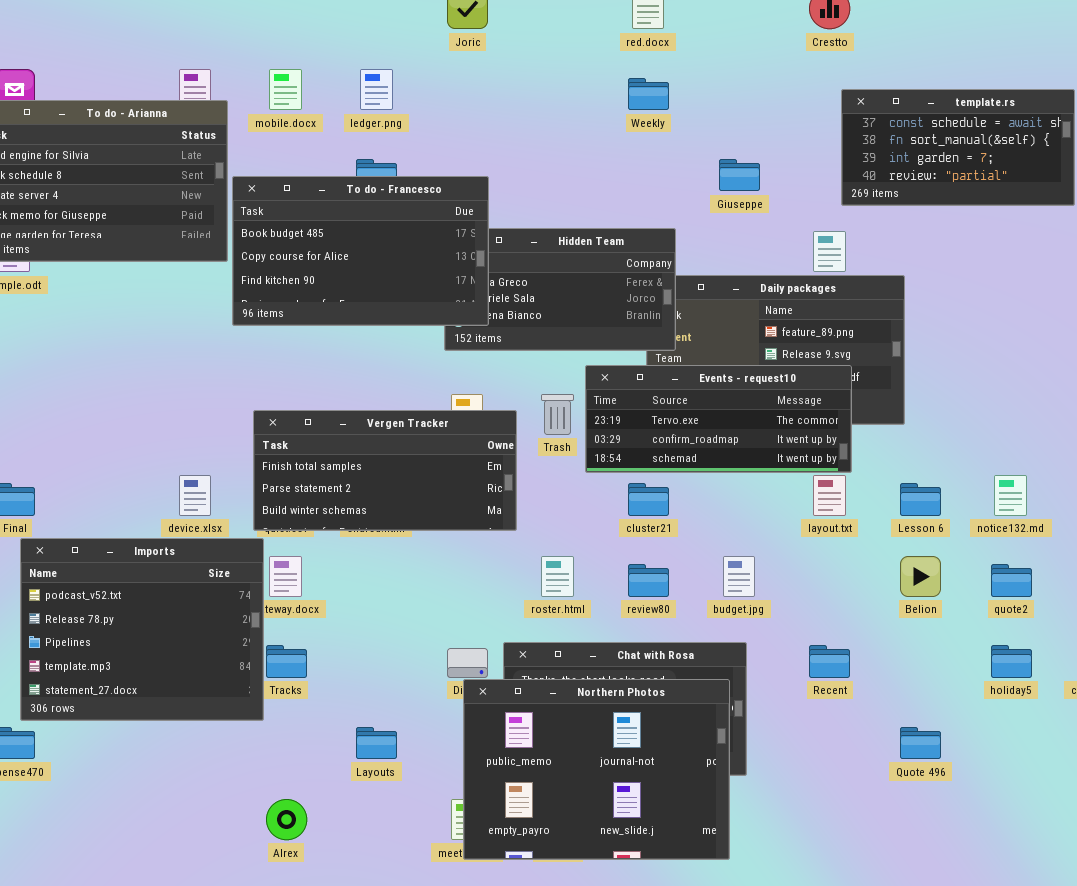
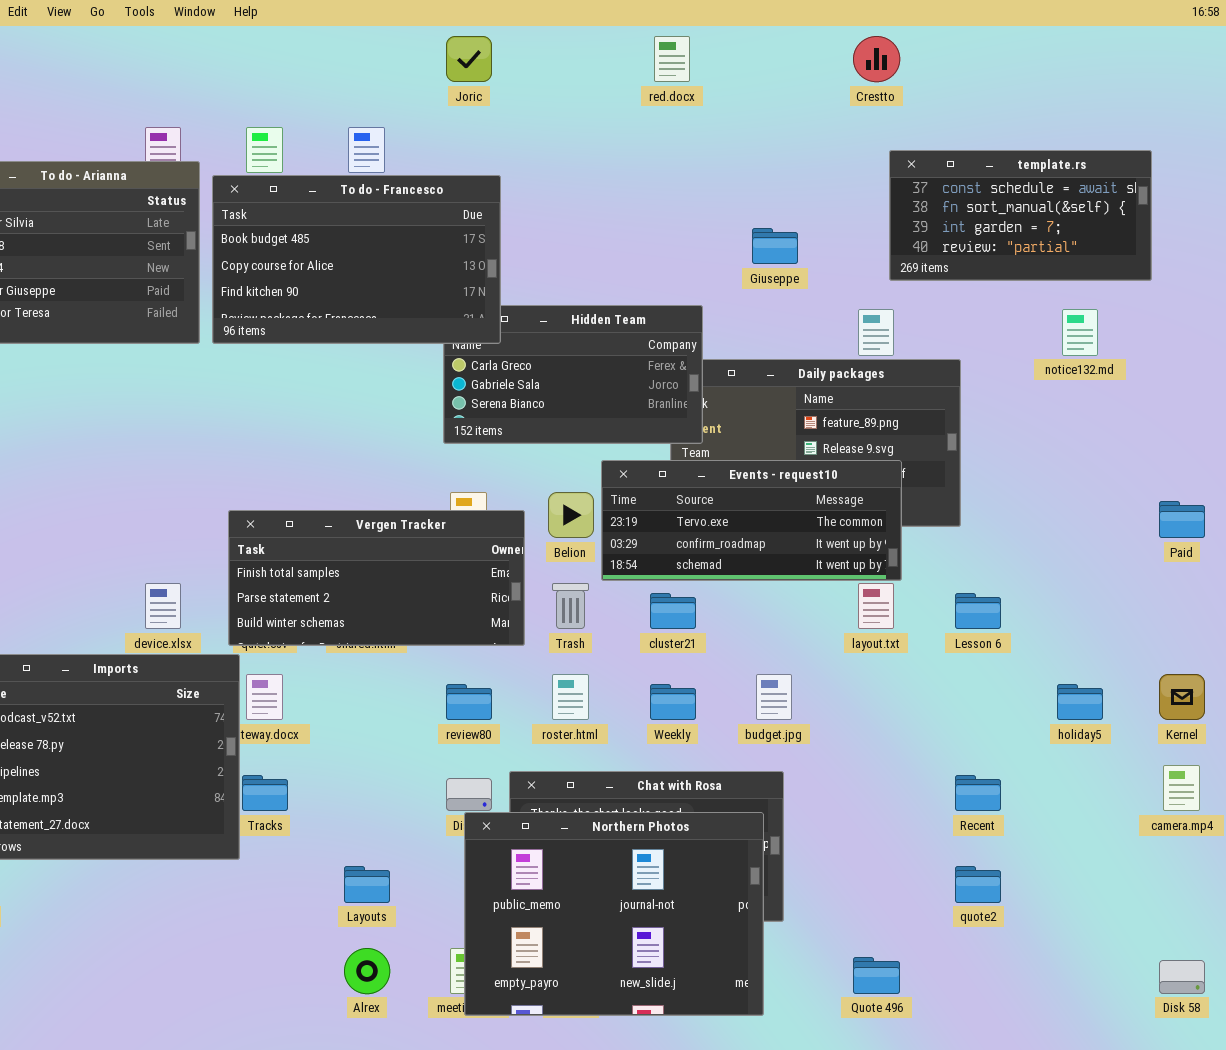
Weekly: [628,78,669,110] -> [650,684,696,720], moved
To do - Francesco: [232,176,489,326] -> [212,175,501,344], moved
Trash: [541,394,574,435] -> [552,583,589,629], moved
notice132.md: [994,475,1027,516] -> [1062,309,1098,356], moved
Belion: [900,556,941,597] -> [548,492,594,538], moved
review80: [628,564,669,597] -> [446,684,492,720], moved
quote2: [991,564,1032,597] -> [955,866,1001,903], moved
Recent: [809,645,850,678] -> [955,775,1001,811], moved
holiday5: [991,645,1032,678] -> [1057,684,1103,720], moved
Quote 496: [900,727,941,759] -> [853,957,900,994], moved
Alrex: [266,799,307,840] -> [344,948,390,994], moved

